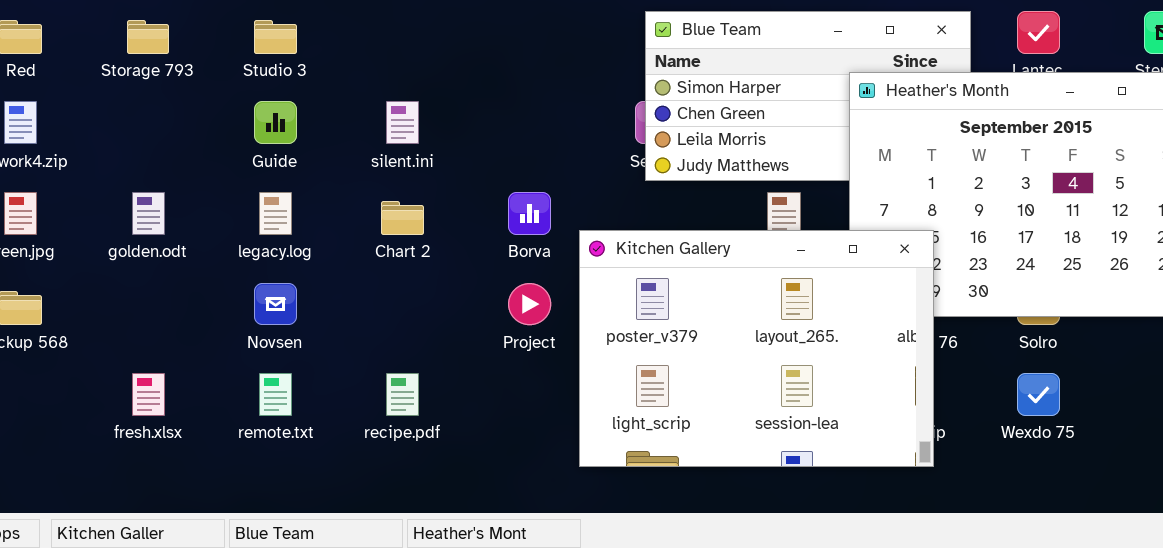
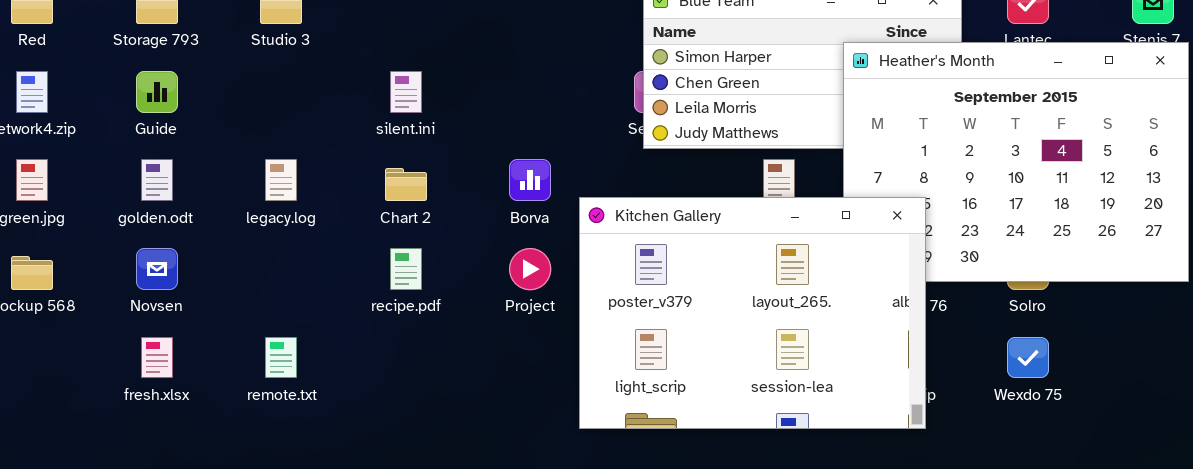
Guide: [254,101,297,144] -> [136,71,178,113], moved
Novsen: [254,283,297,325] -> [136,248,178,290], moved
recipe.pdf: [386,373,419,416] -> [390,248,422,290], moved

